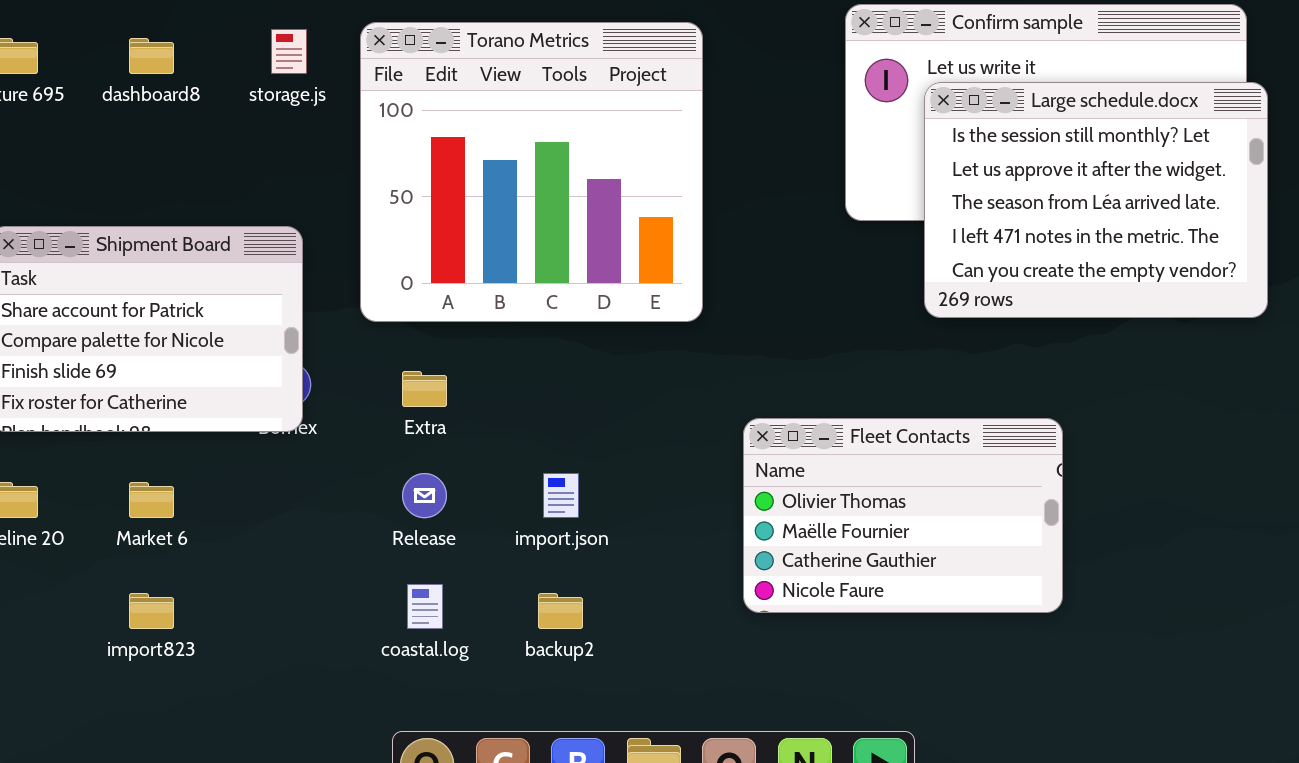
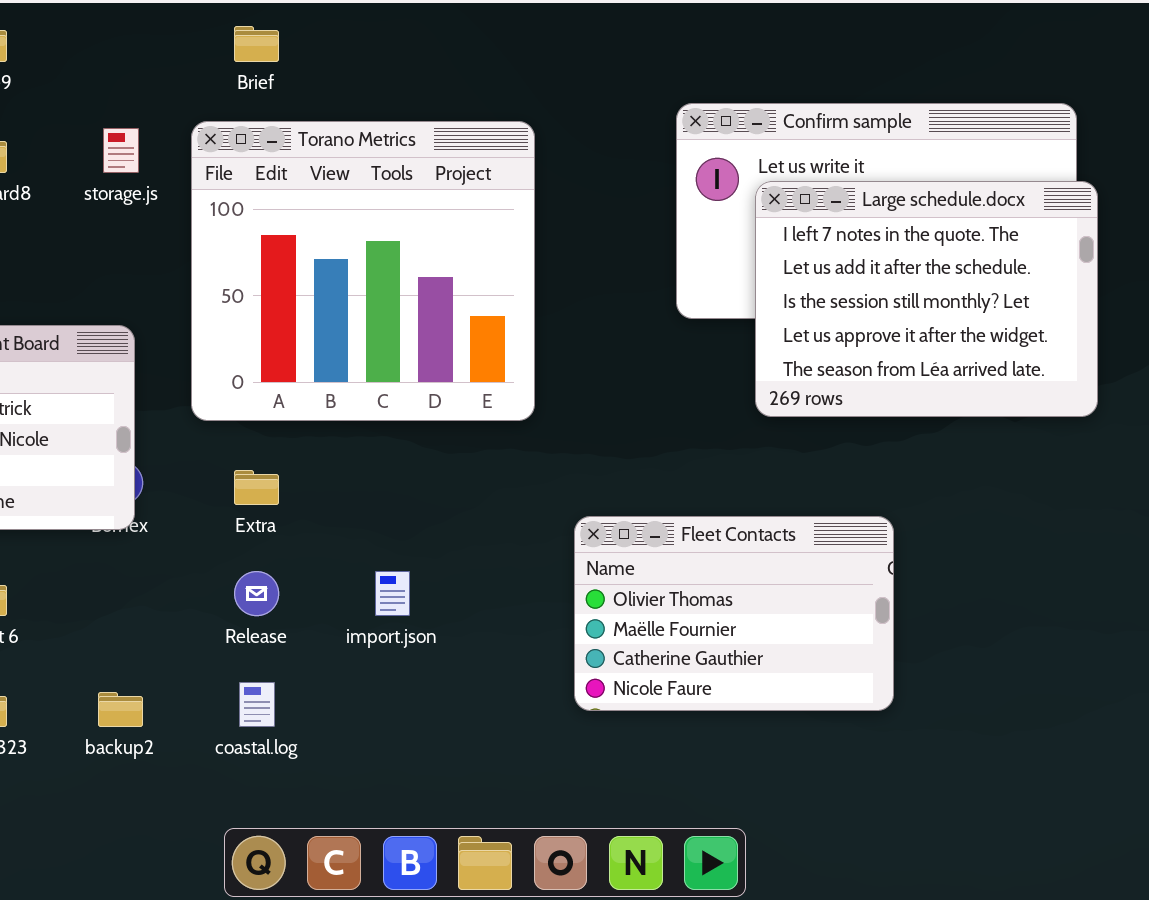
Large schedule.docx: [924,82,1268,318] -> [755,181,1098,417], scrolled up 2 rows
backup2: [538,593,583,629] -> [98,692,143,727], moved

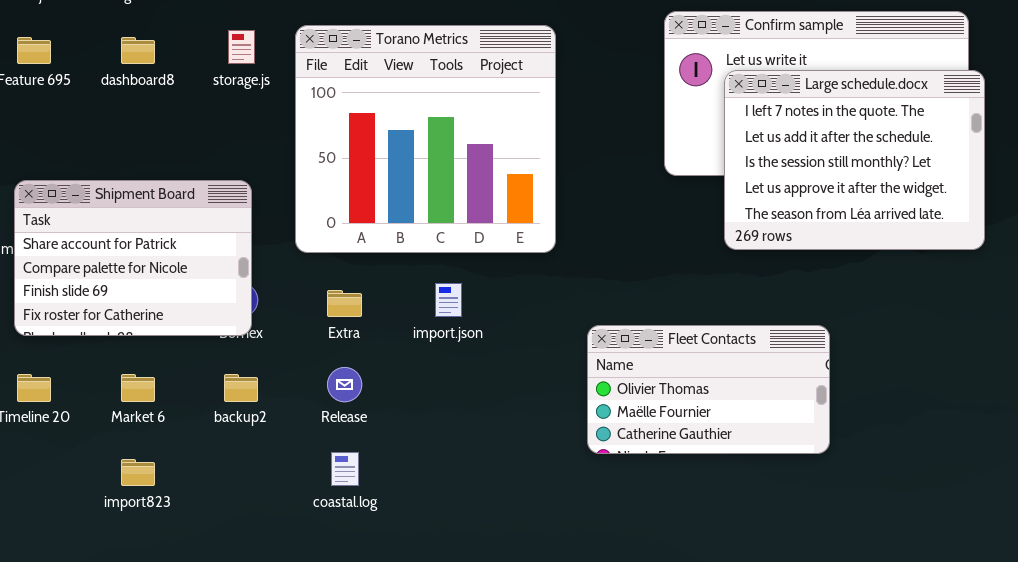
Fleet Contacts: [574,516,894,711] -> [587,325,830,454], resized
import.json: [375,571,410,616] -> [435,283,462,317], moved
backup2: [98,692,143,727] -> [224,374,258,402], moved

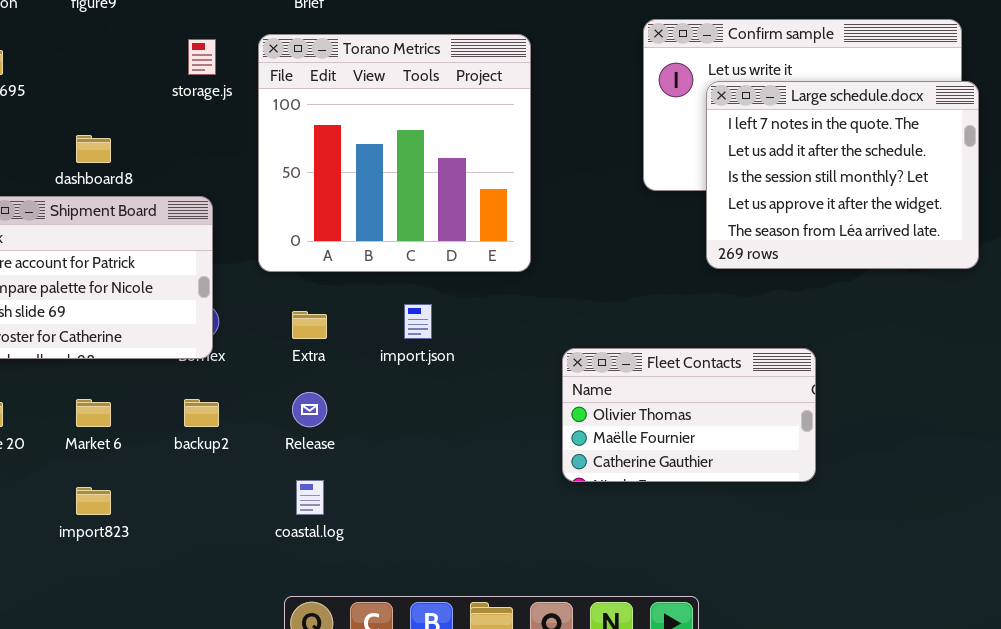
dashboard8: [121,37,155,64] -> [76,135,111,163], moved

